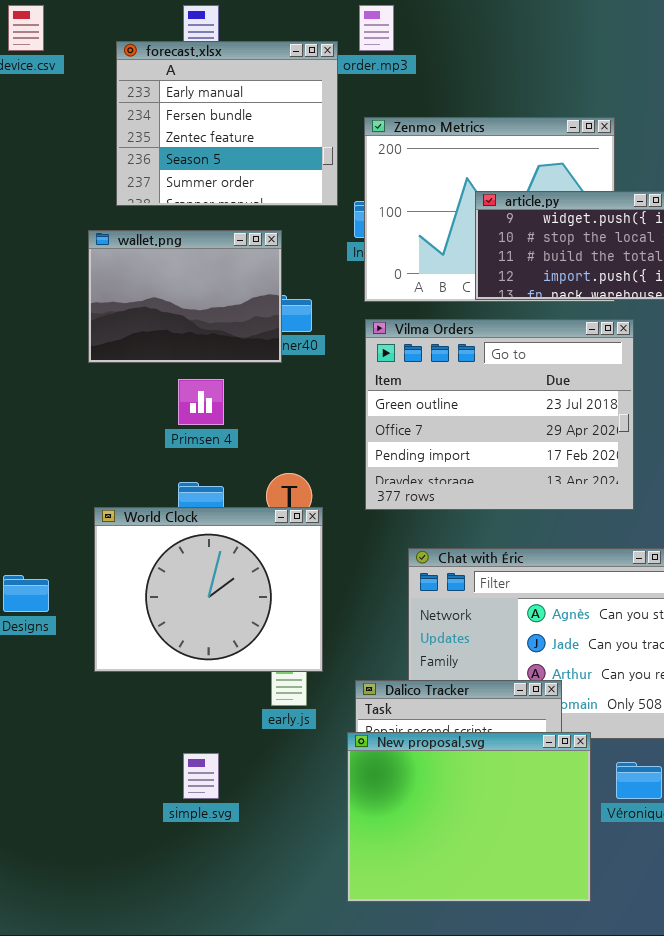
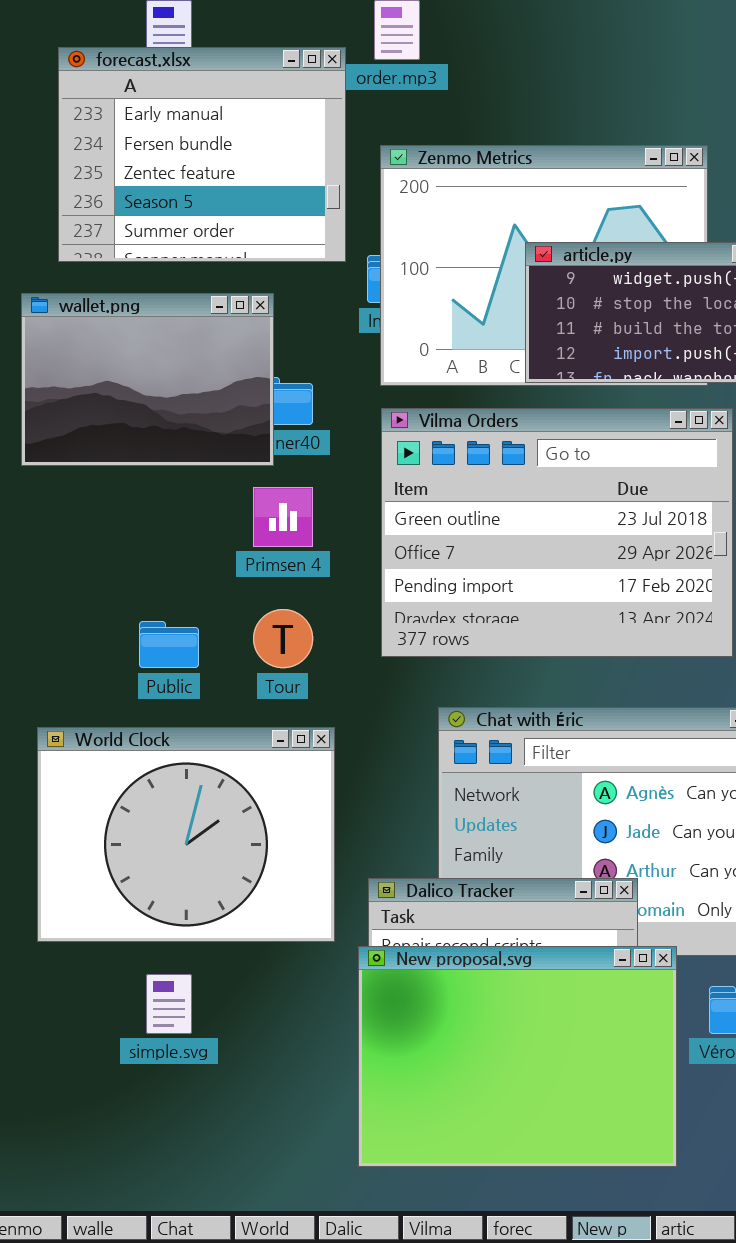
Primsen 4: [178,379,224,425] -> [253,487,313,547], moved
World Clock: [94,507,323,672] -> [37,727,335,942], moved

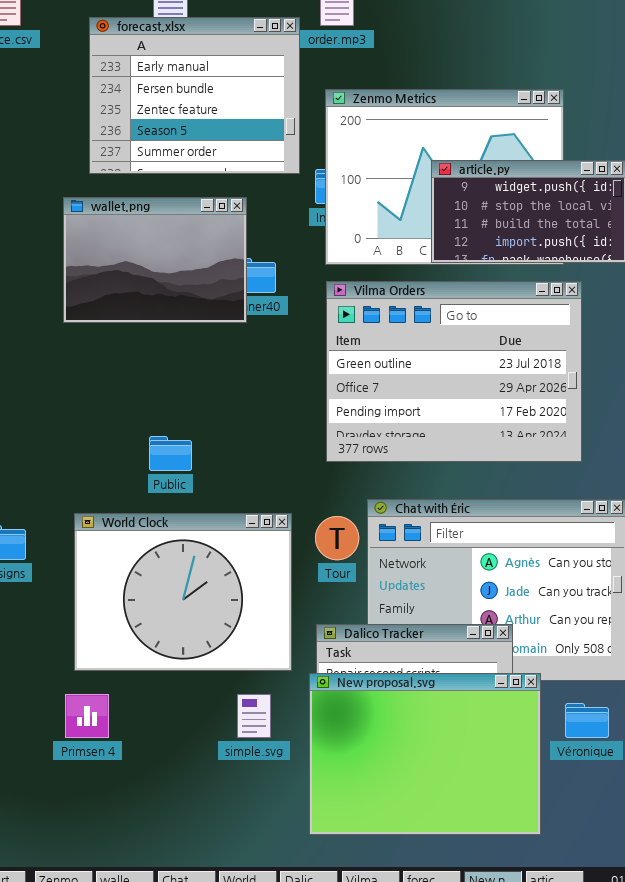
Primsen 4: [253,487,313,547] -> [65,694,109,738], moved
Tour: [253,609,313,668] -> [315,516,359,560], moved
simple.svg: [146,974,192,1034] -> [237,694,271,738], moved

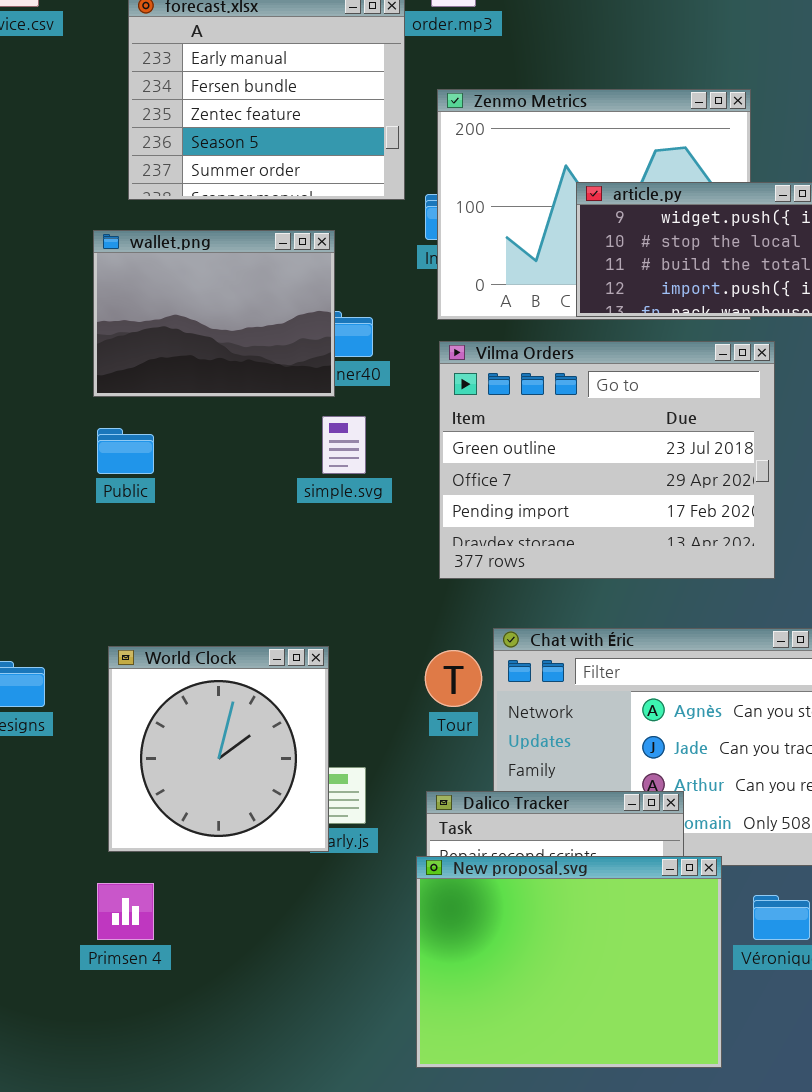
Public: [149,436,192,471] -> [97,428,154,474], moved
World Clock: [74,513,292,671] -> [108,646,329,852], resized
simple.svg: [237,694,271,738] -> [322,416,366,474], moved

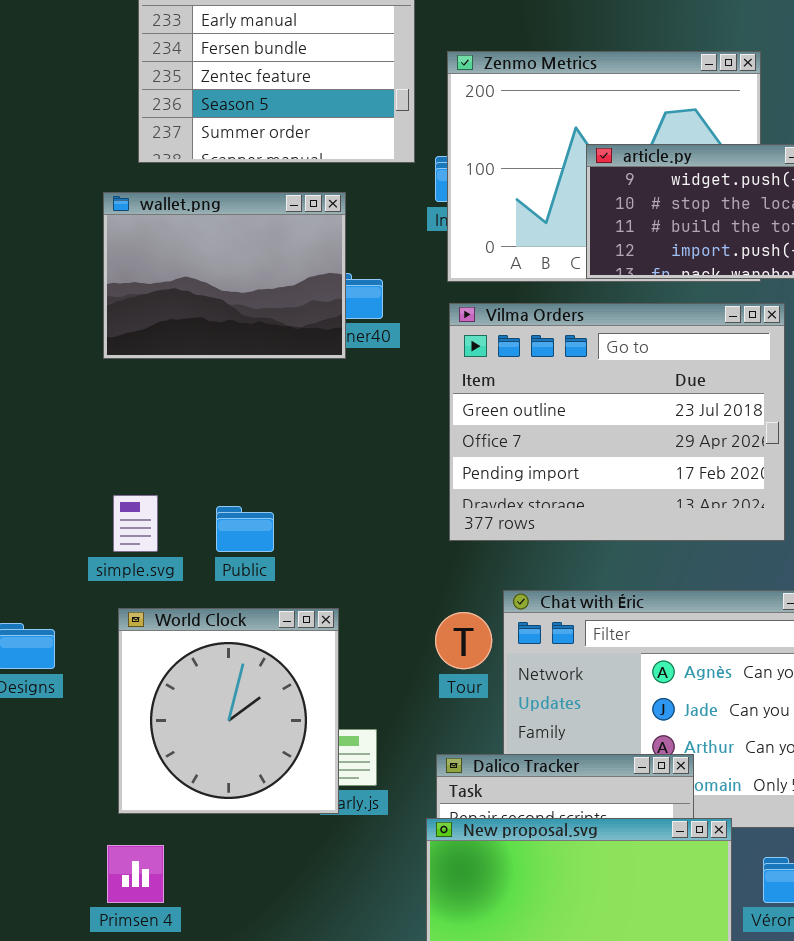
simple.svg: [322,416,366,474] -> [113,495,158,552], moved
Public: [97,428,154,474] -> [216,506,274,552], moved

